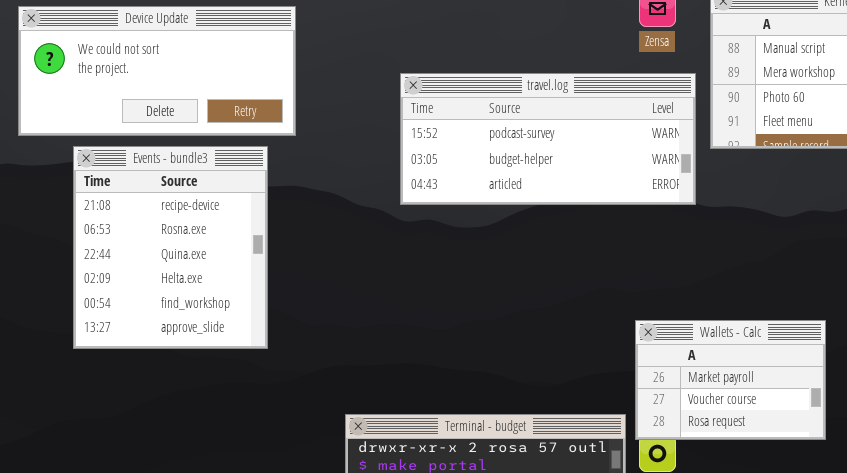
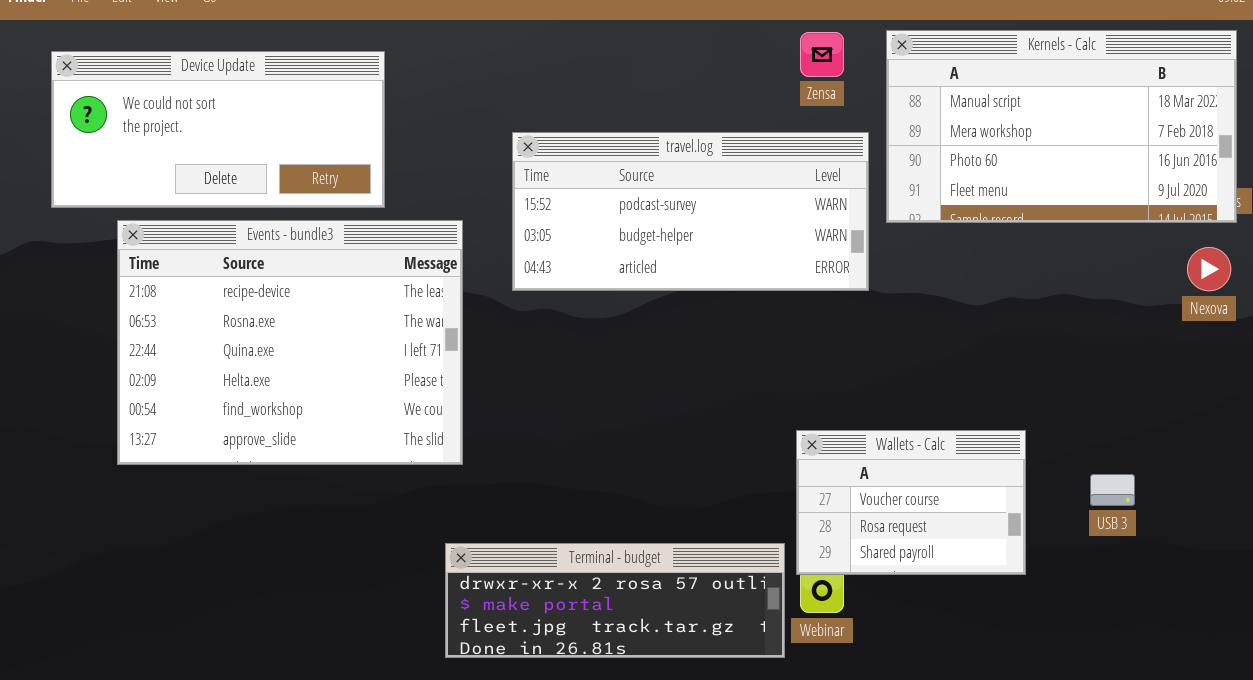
Events - bundle3: [73,146,268,349] -> [117,220,463,465], resized
Wallets - Calc: [635,320,826,440] -> [796,430,1026,575], scrolled down 1 row

